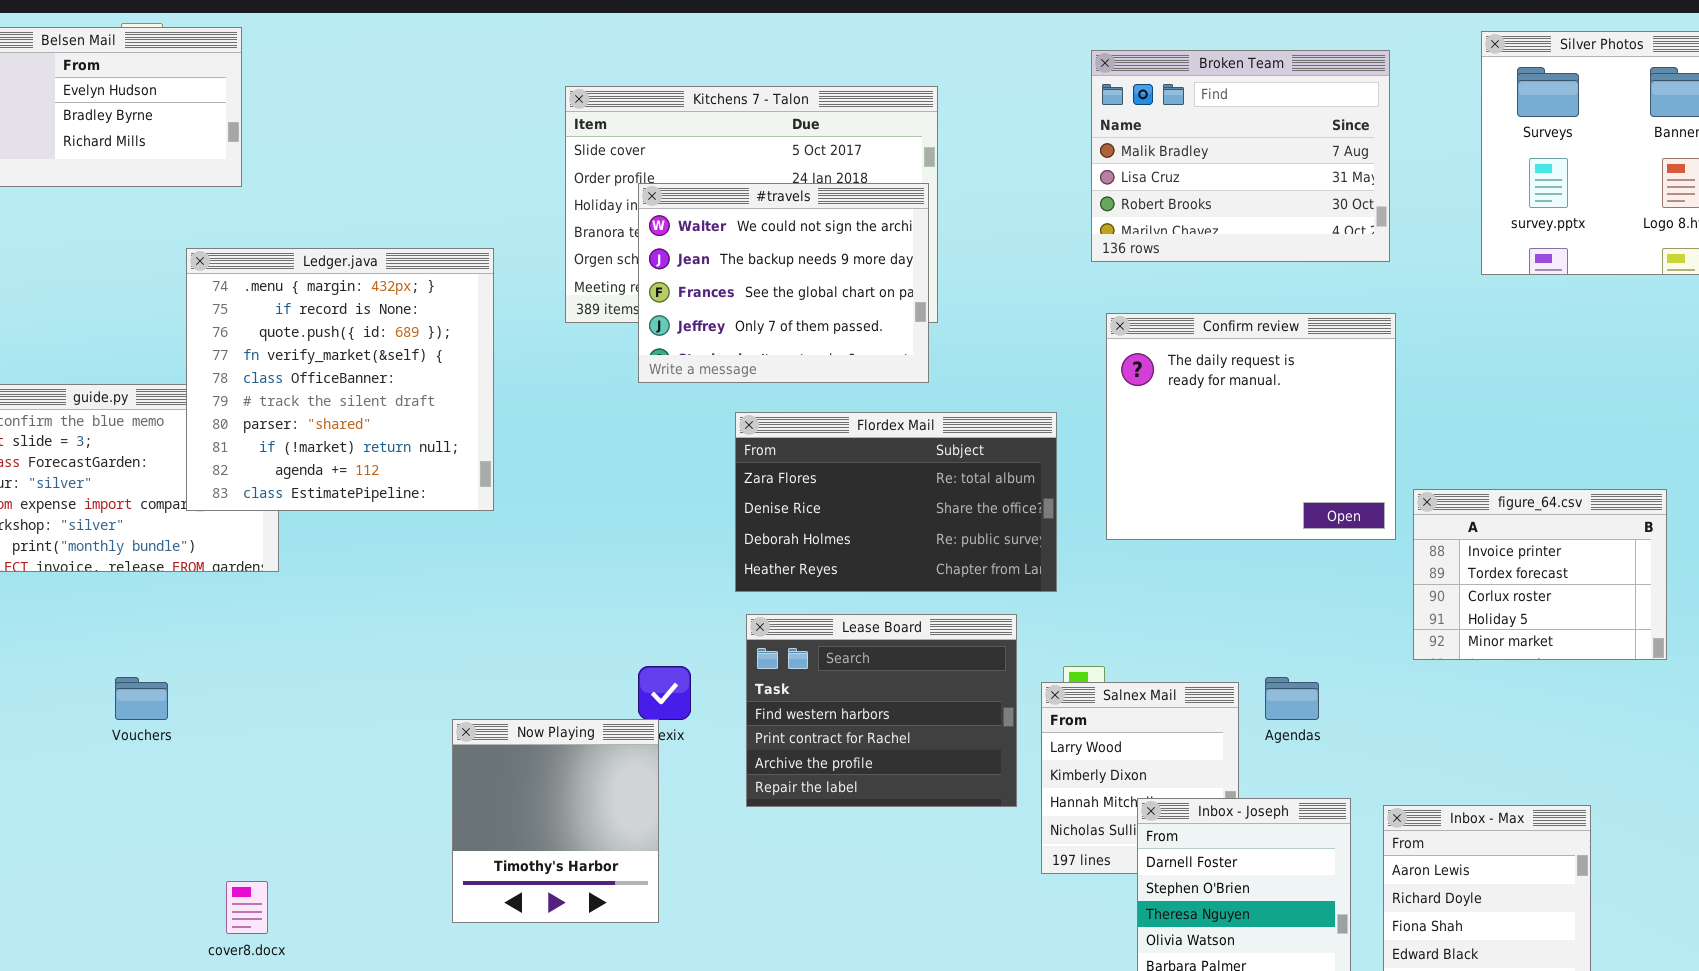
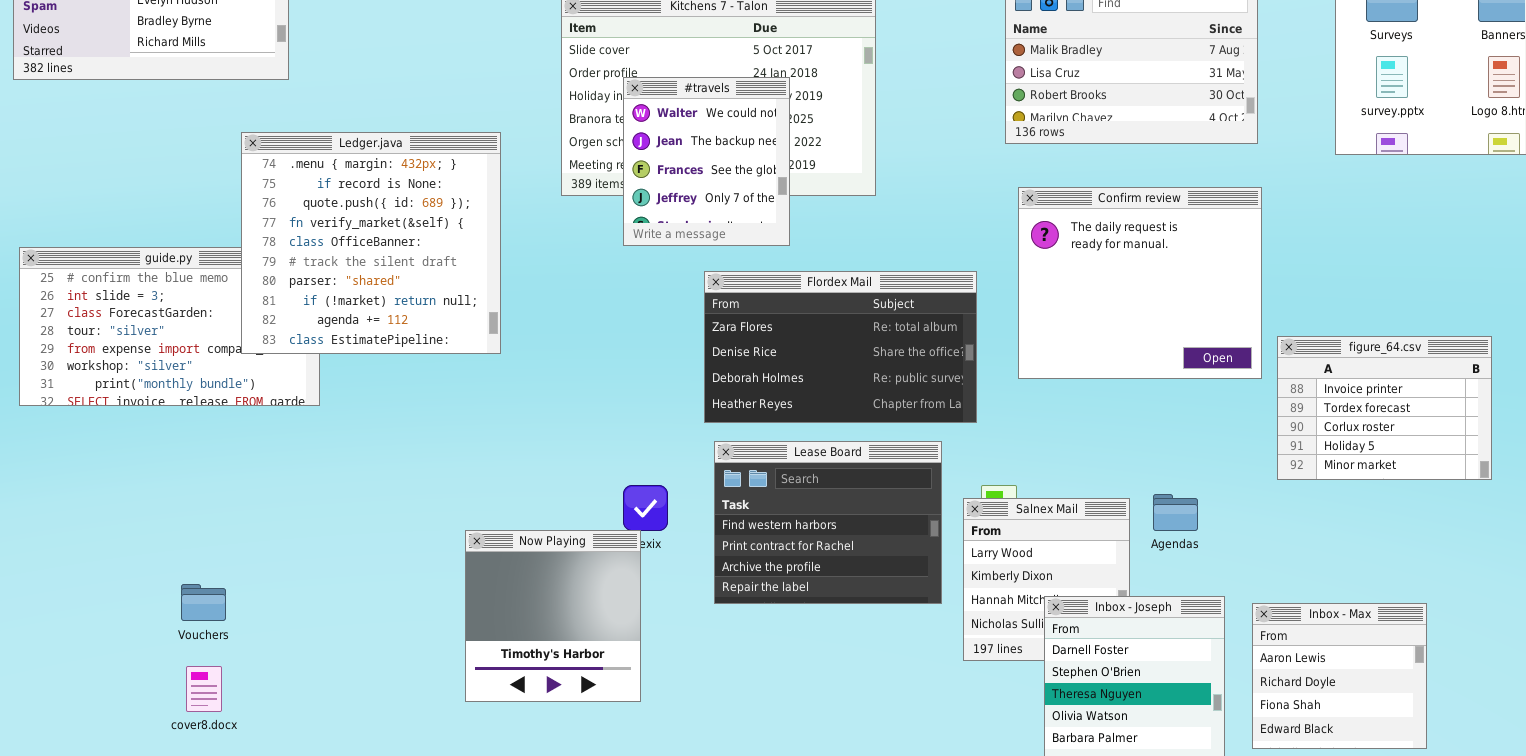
#travels: [638,183,929,383] -> [623,77,790,246], resized
Vouchers: [115,677,168,720] -> [181,584,226,621], moved
cover8.docx: [226,881,268,934] -> [186,666,222,712], moved

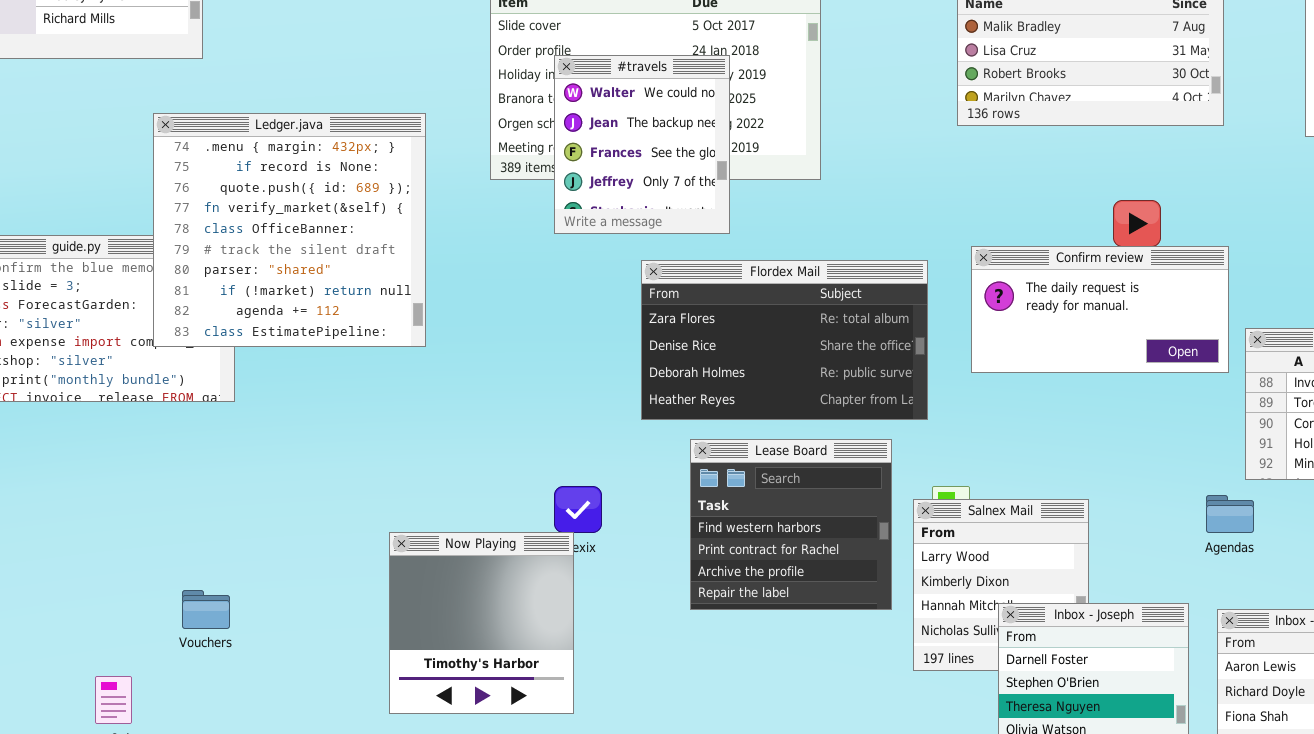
Confirm review: [1018,187,1262,379] -> [971,246,1229,373], resized
Lease Board: [714,441,942,604] -> [690,439,892,610], resized
Agendas: [1153,494,1198,531] -> [1206,495,1254,533], moved
Vouchers: [181,584,226,621] -> [182,590,230,629], moved

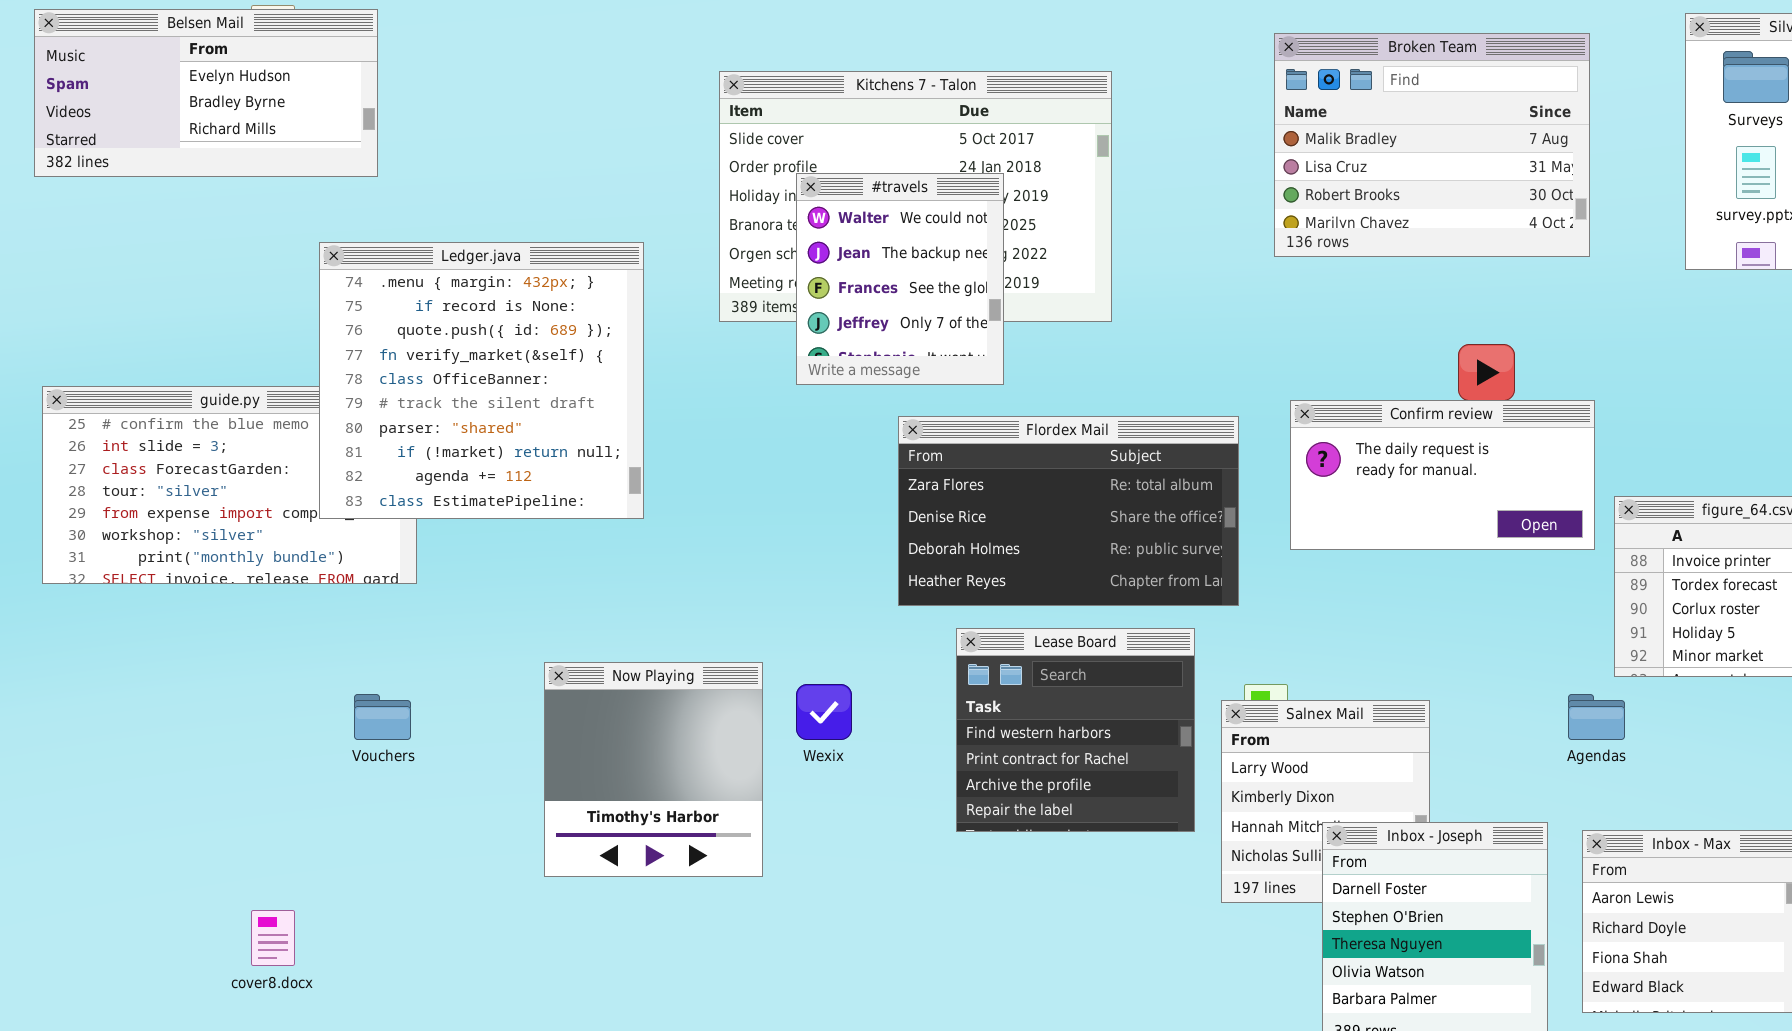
Now Playing: [389,532,574,714] -> [544,662,763,877], moved
Vouchers: [182,590,230,629] -> [354,694,411,740], moved

